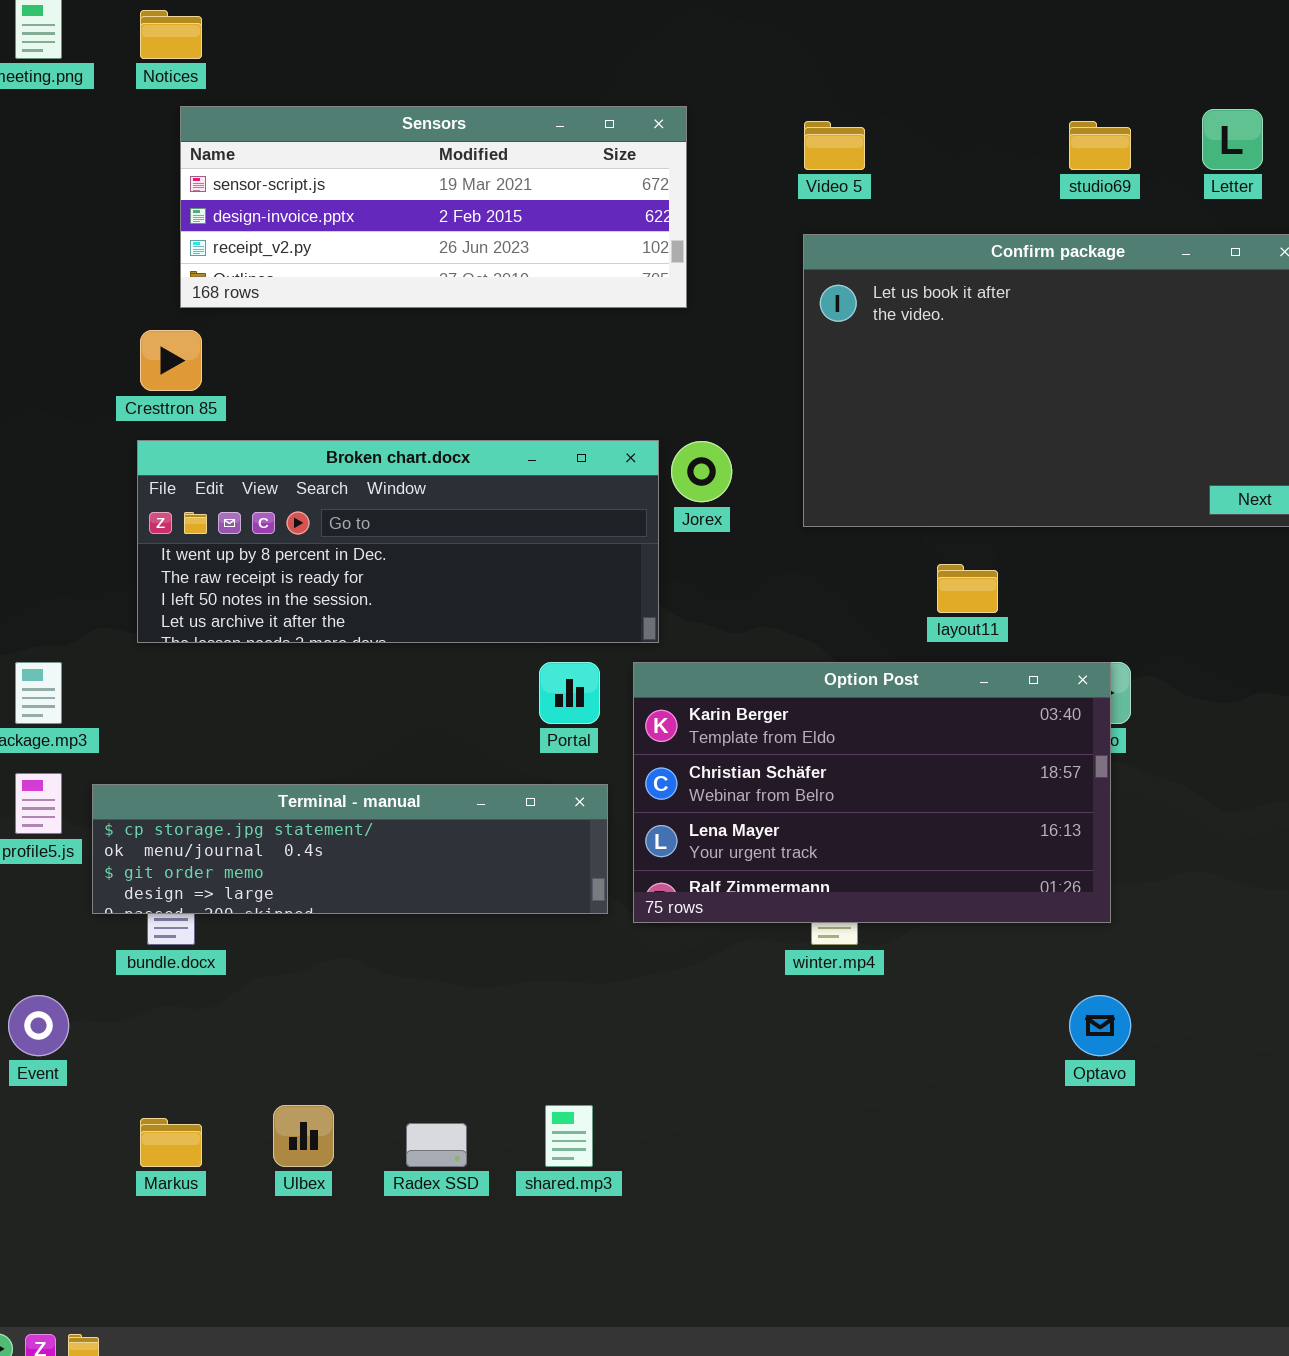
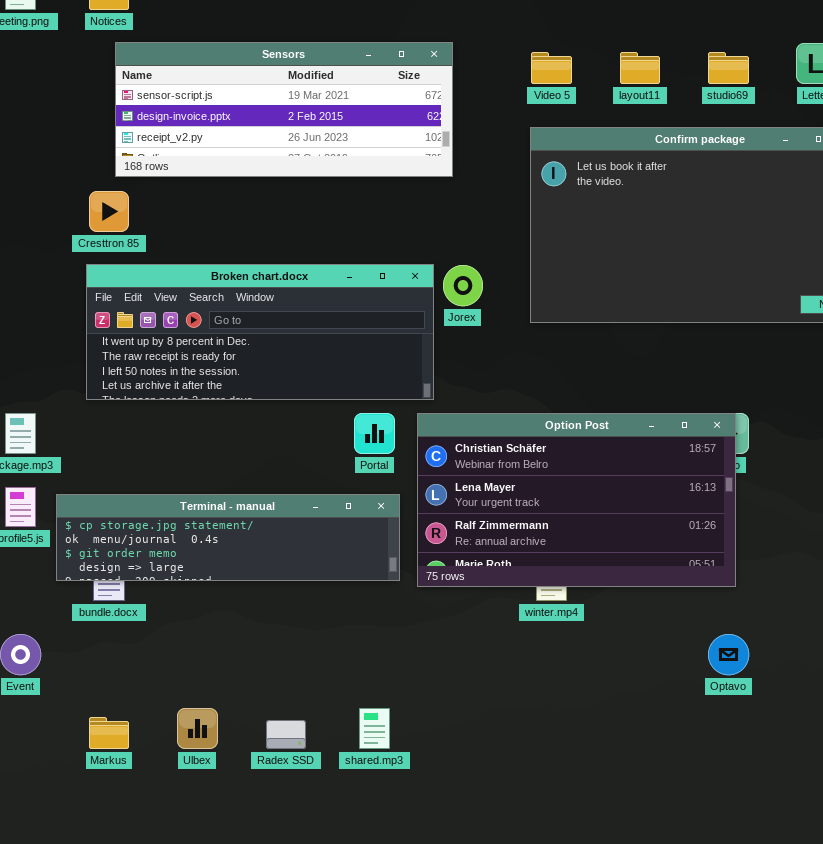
layout11: [937,564,998,613] -> [620,52,660,84], moved
Option Post: [633,662,1111,923] -> [417,413,736,587], scrolled down 1 row

